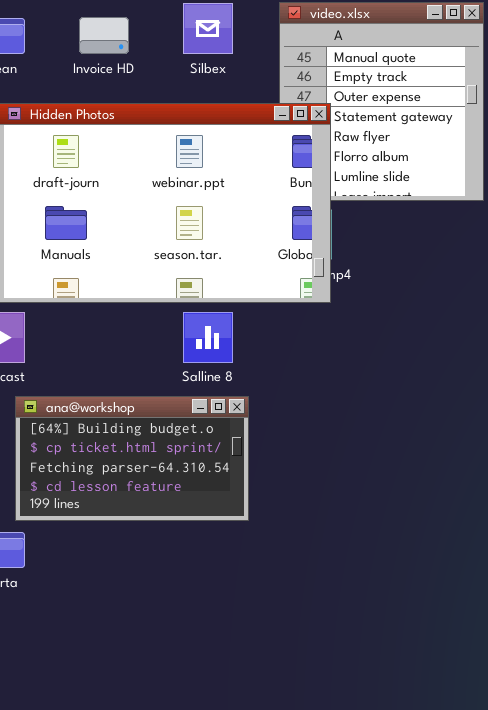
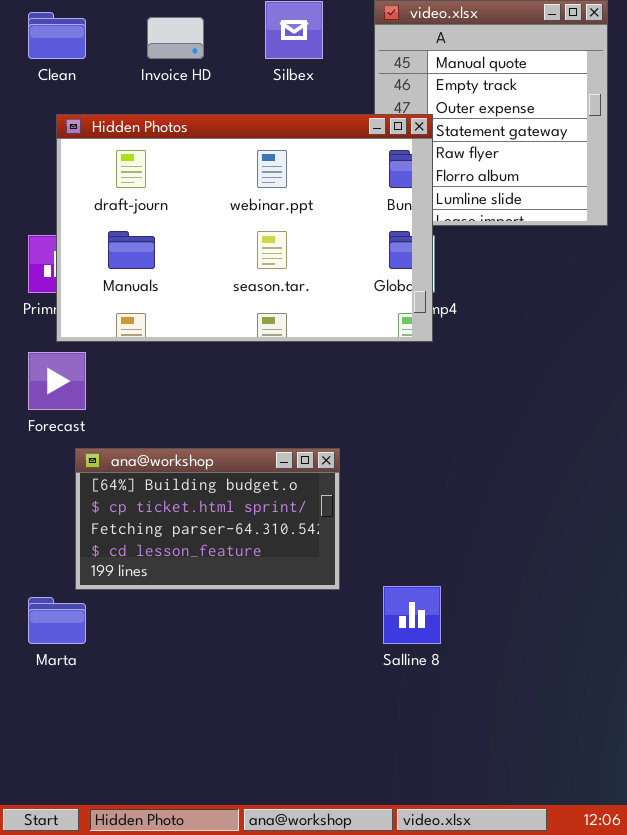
Salline 8: [183,312,233,363] -> [383,586,441,644], moved

